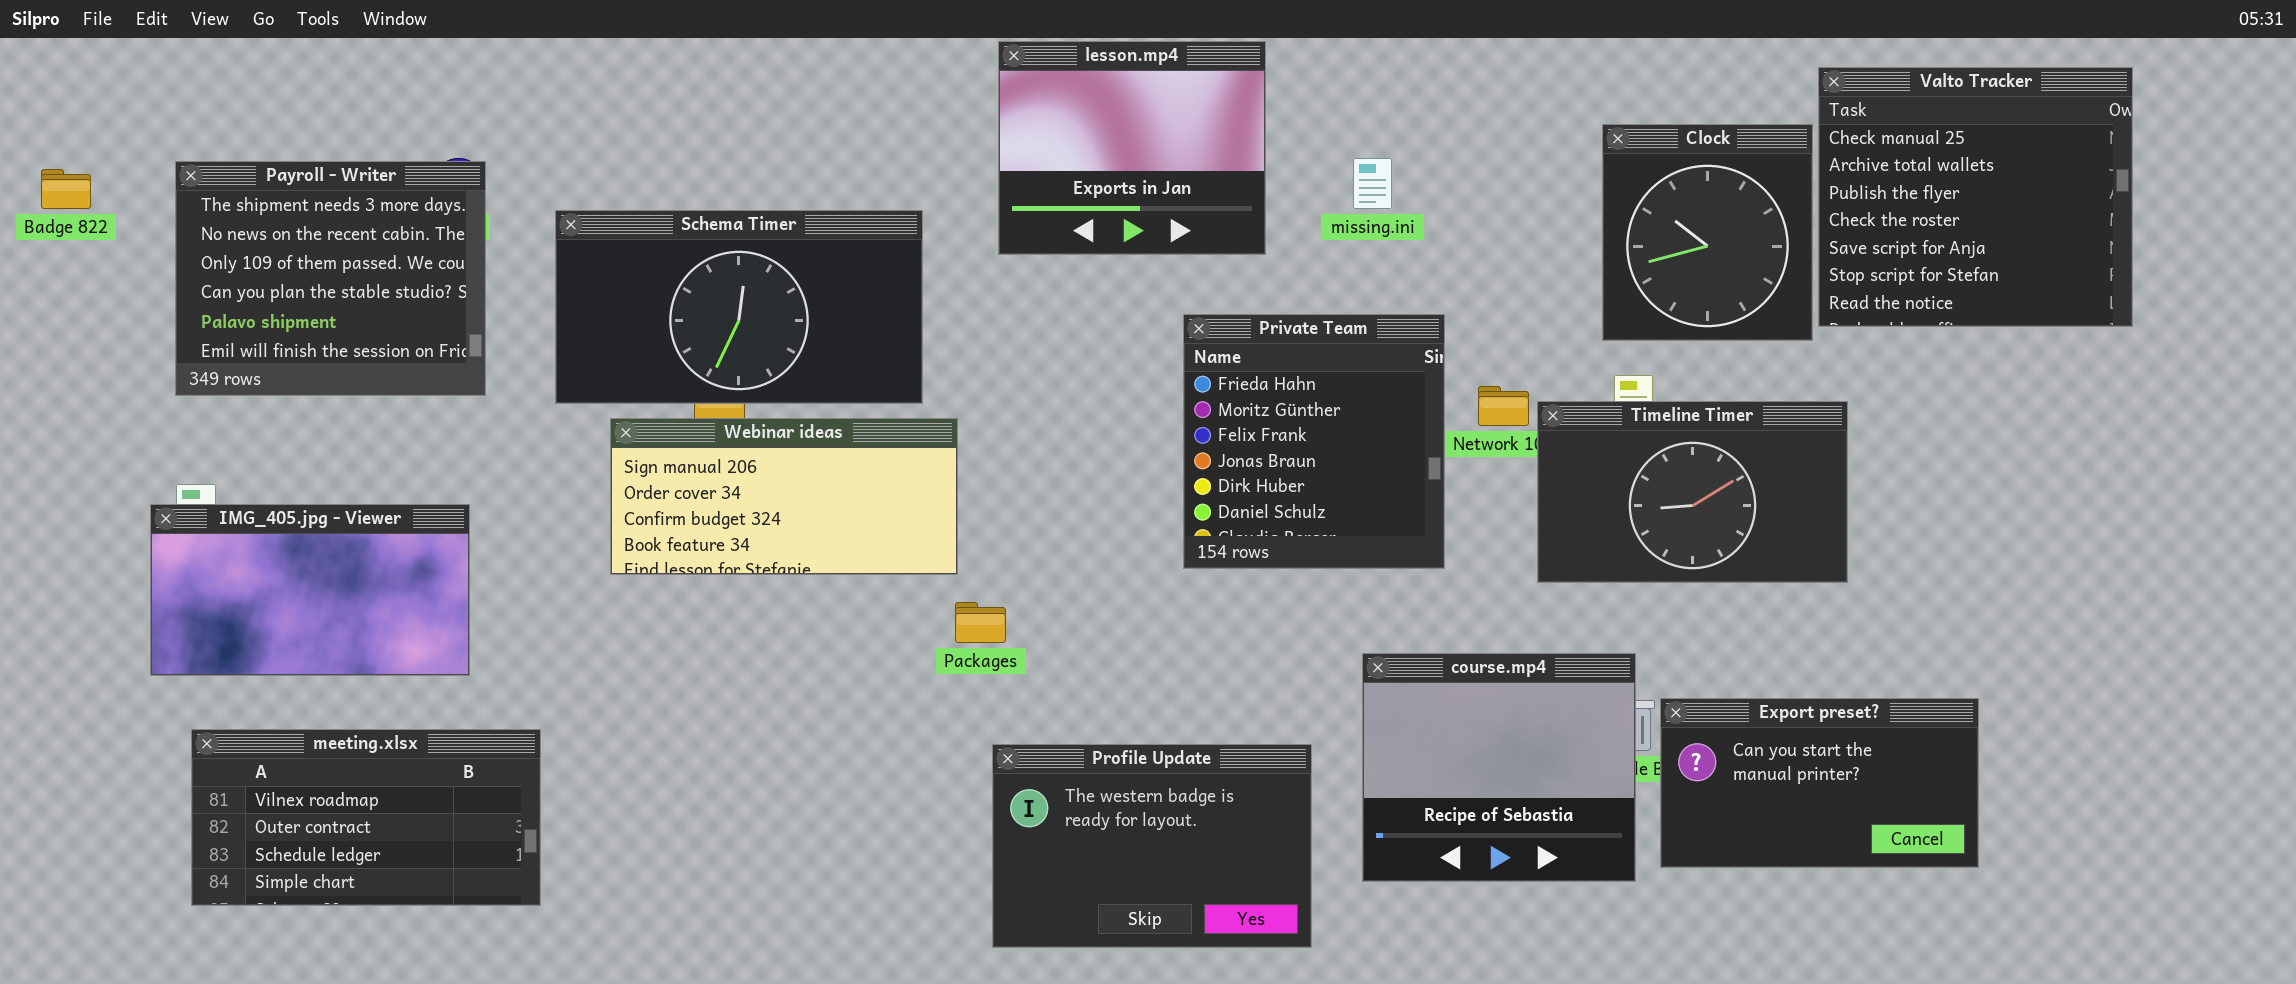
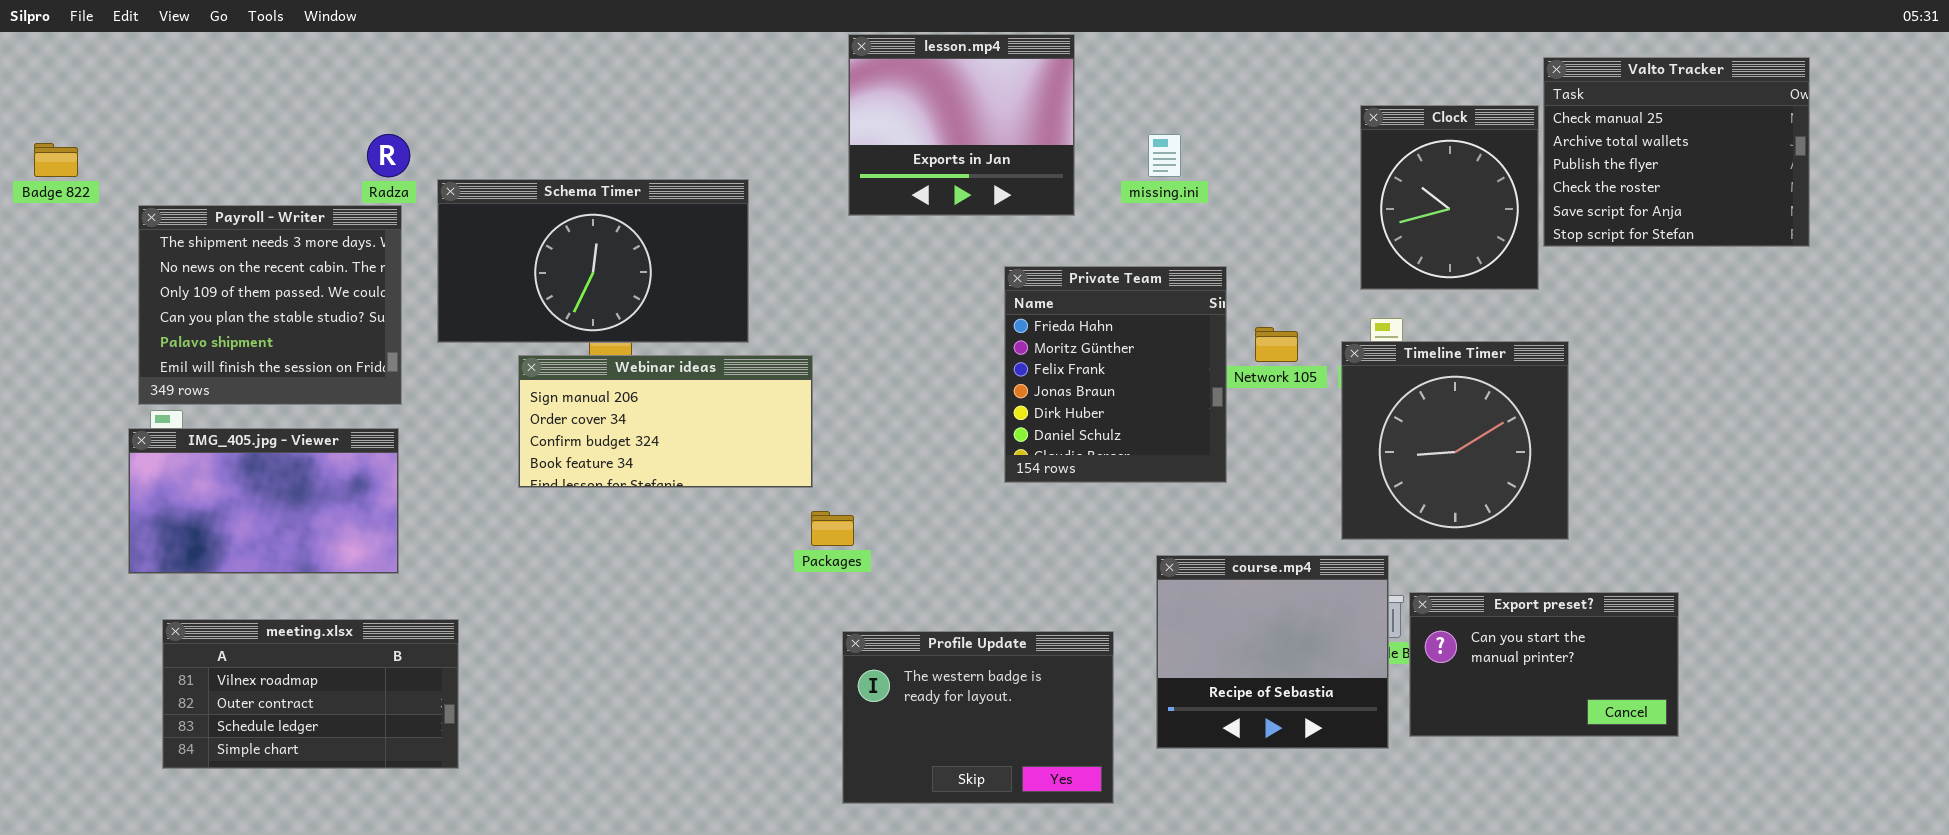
Valto Tracker: [1818,67,2133,327] -> [1543,57,1810,247], resized
Payroll - Writer: [175,161,486,396] -> [138,205,402,405], moved
Schema Timer: [555,210,923,404] -> [437,179,749,343], moved
Timeline Timer: [1537,401,1848,583] -> [1341,341,1569,540], resized

